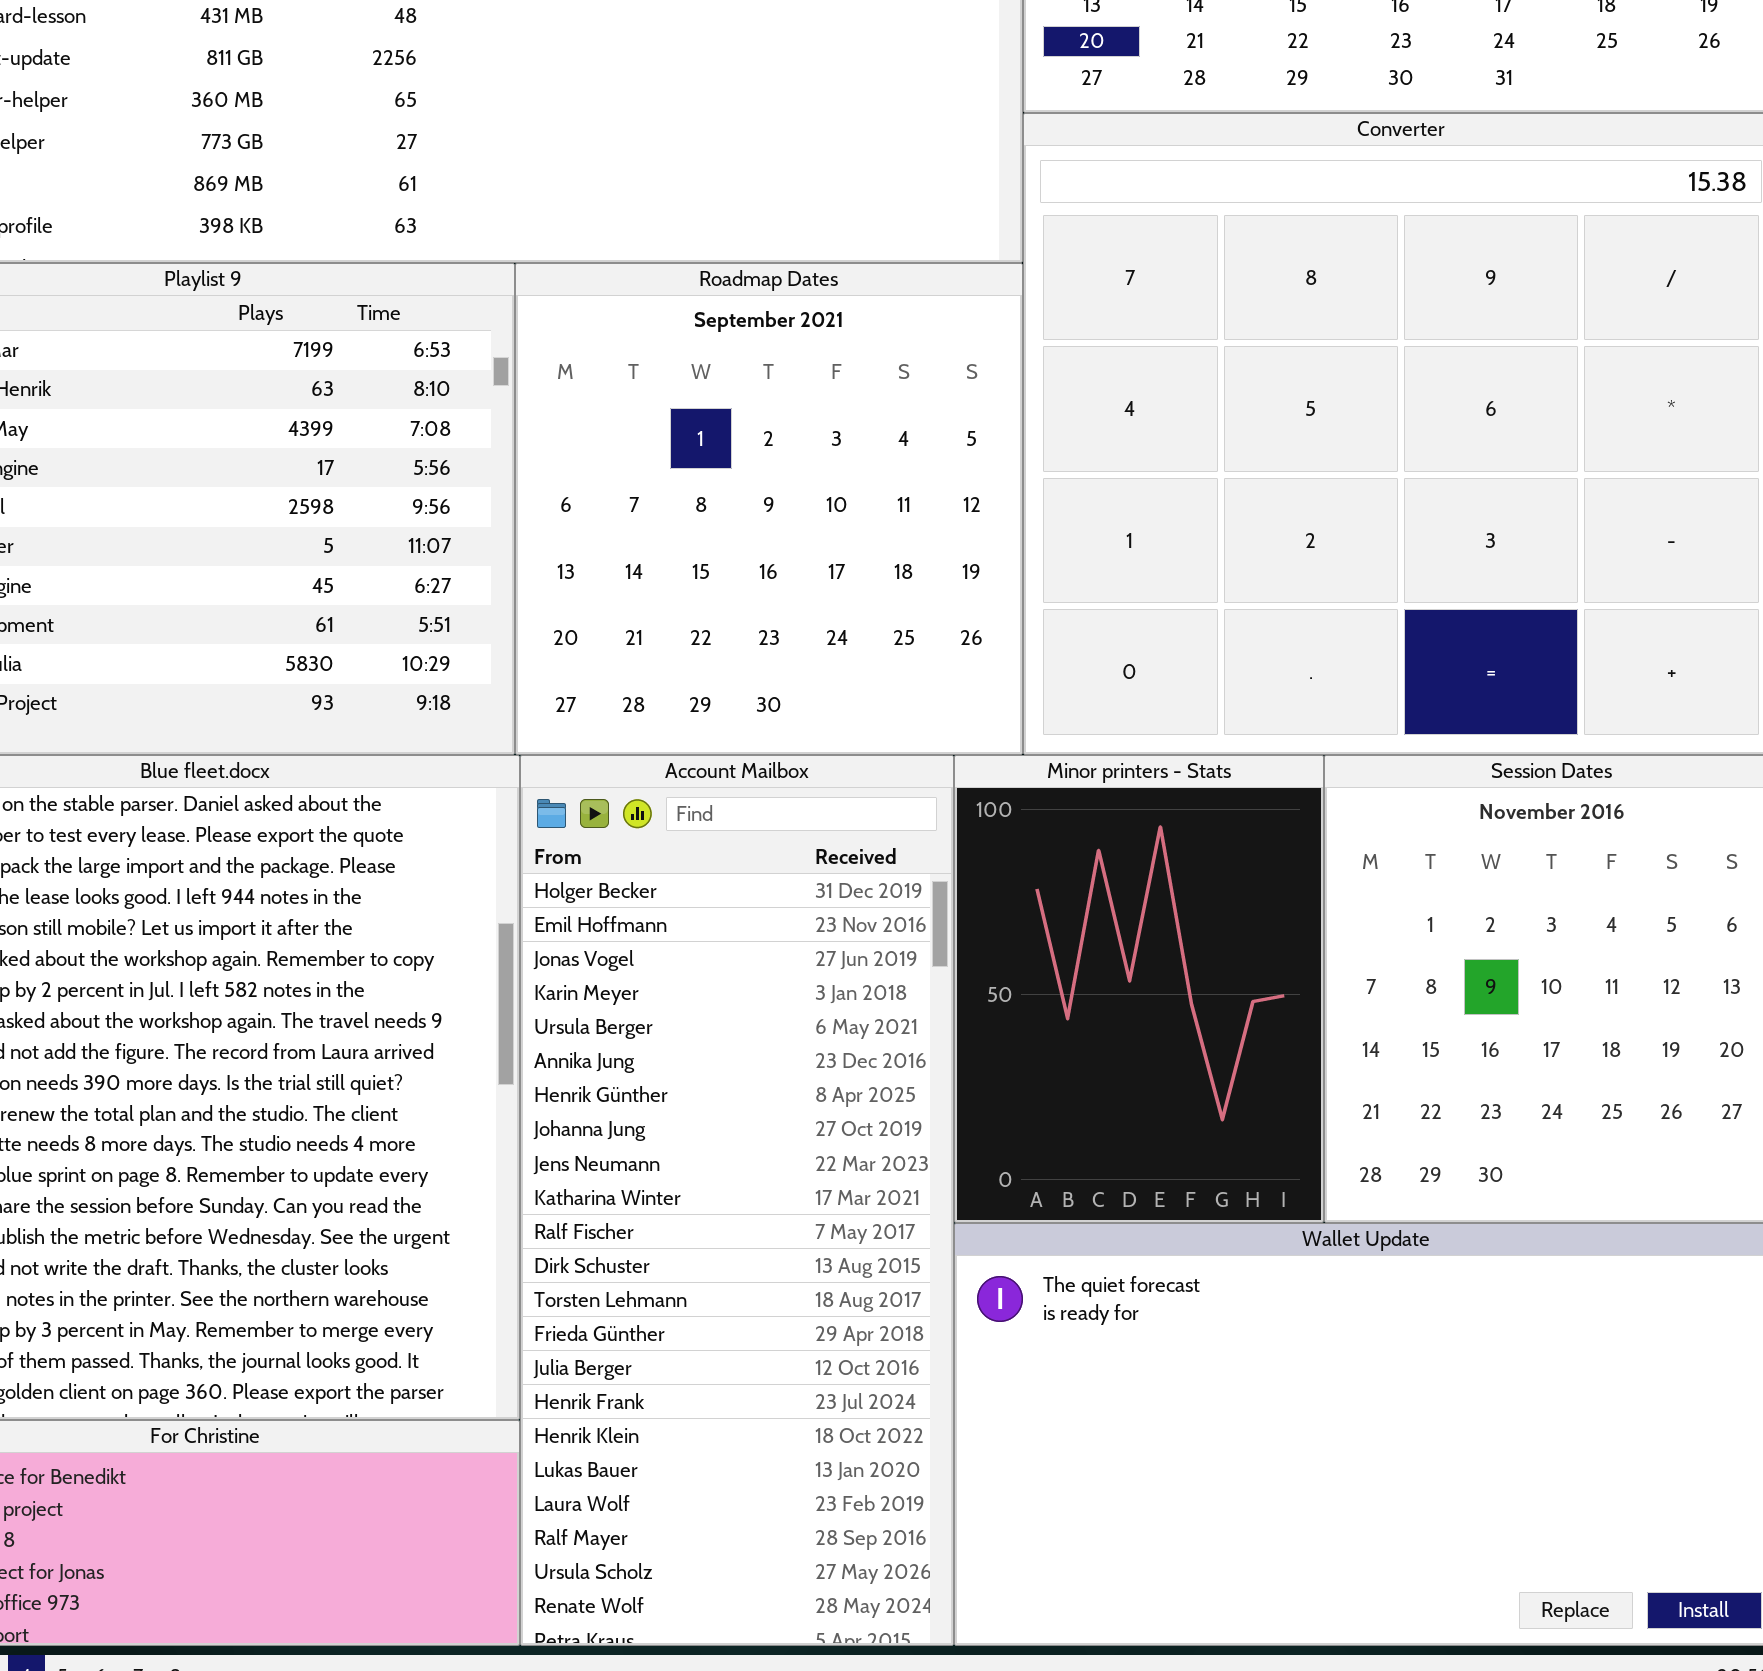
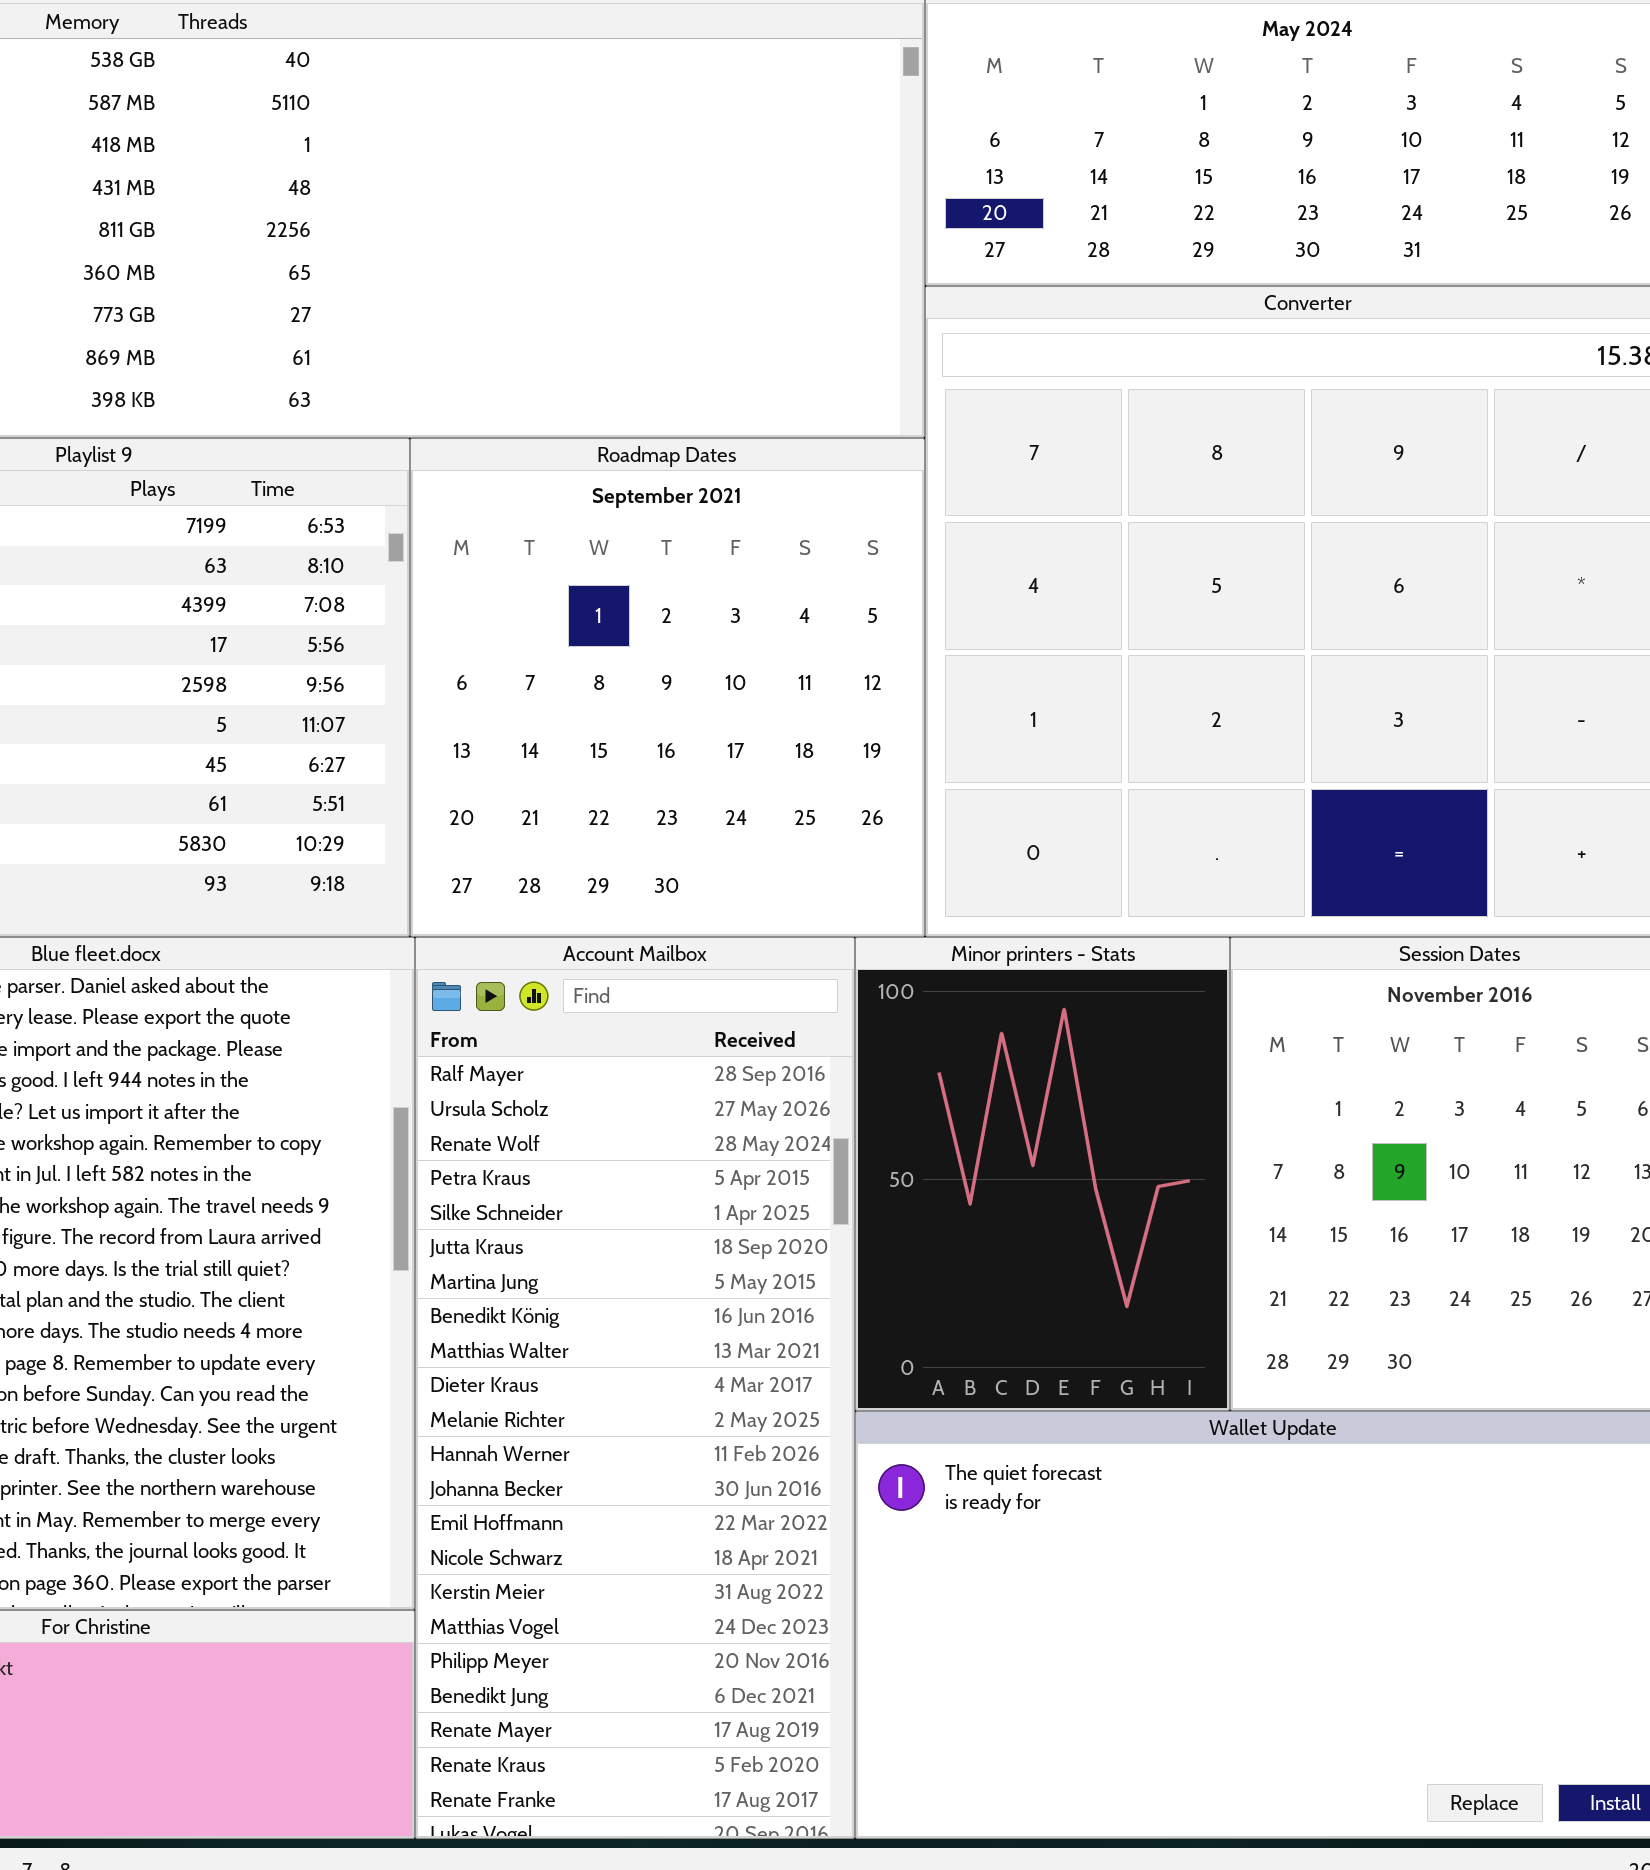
Account Mailbox: [520,755,954,1646] -> [415,937,855,1839], scrolled down 19 rows

